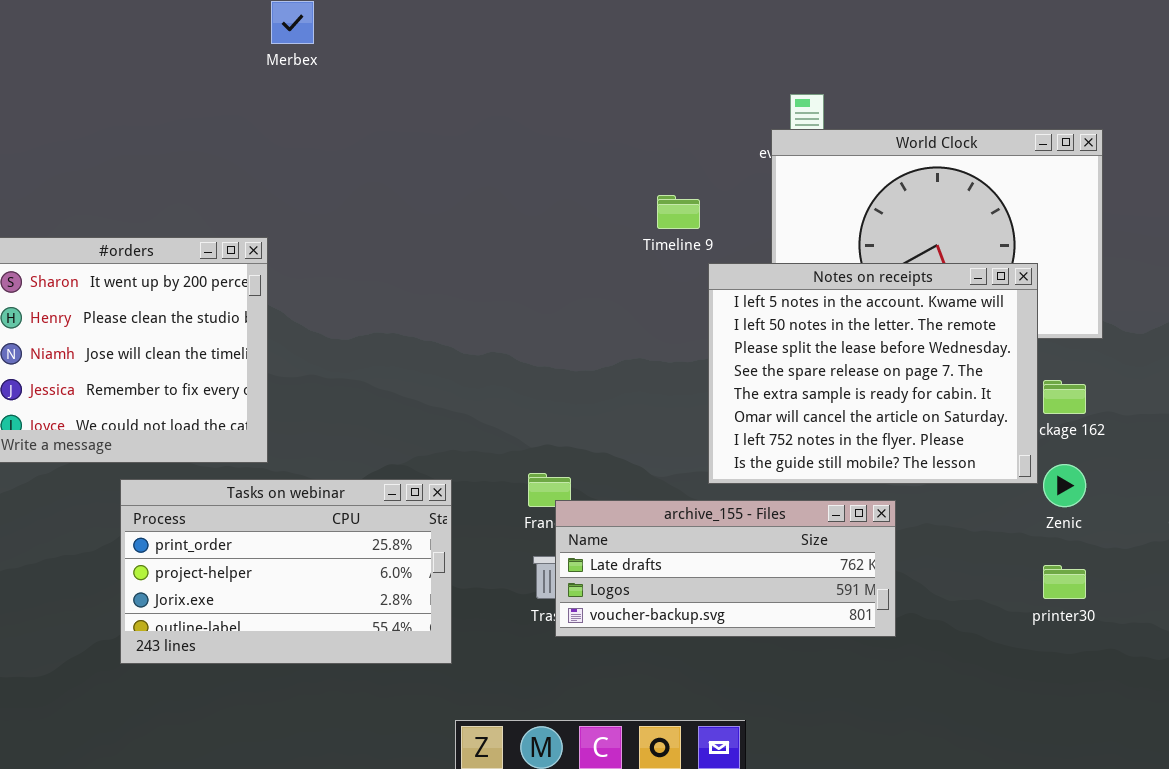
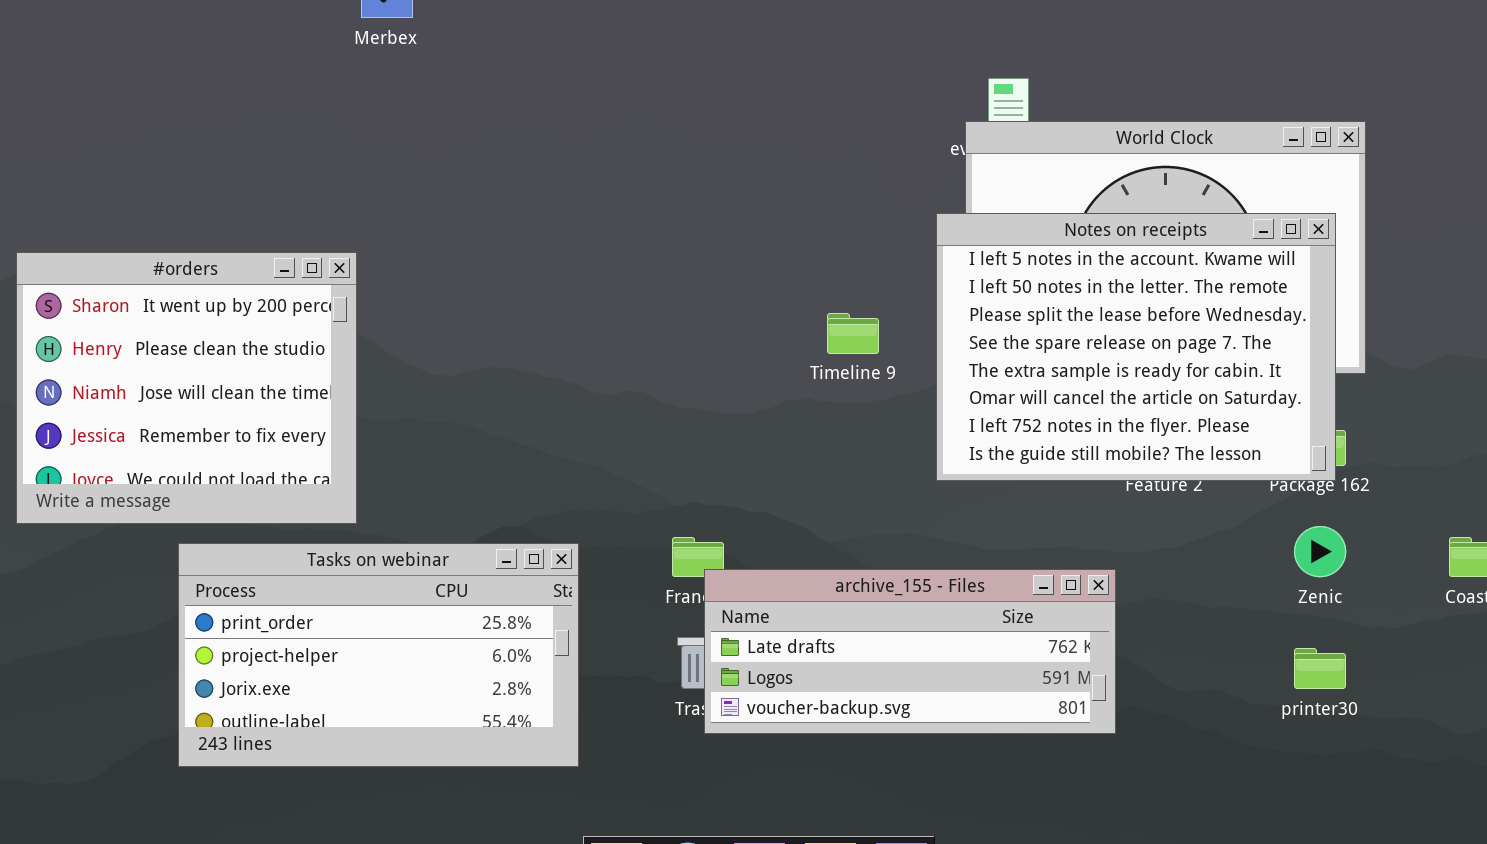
Timeline 9: [657,195,700,229] -> [827,313,879,354], moved
Notes on receipts: [708,263,1038,484] -> [936,213,1336,481], moved

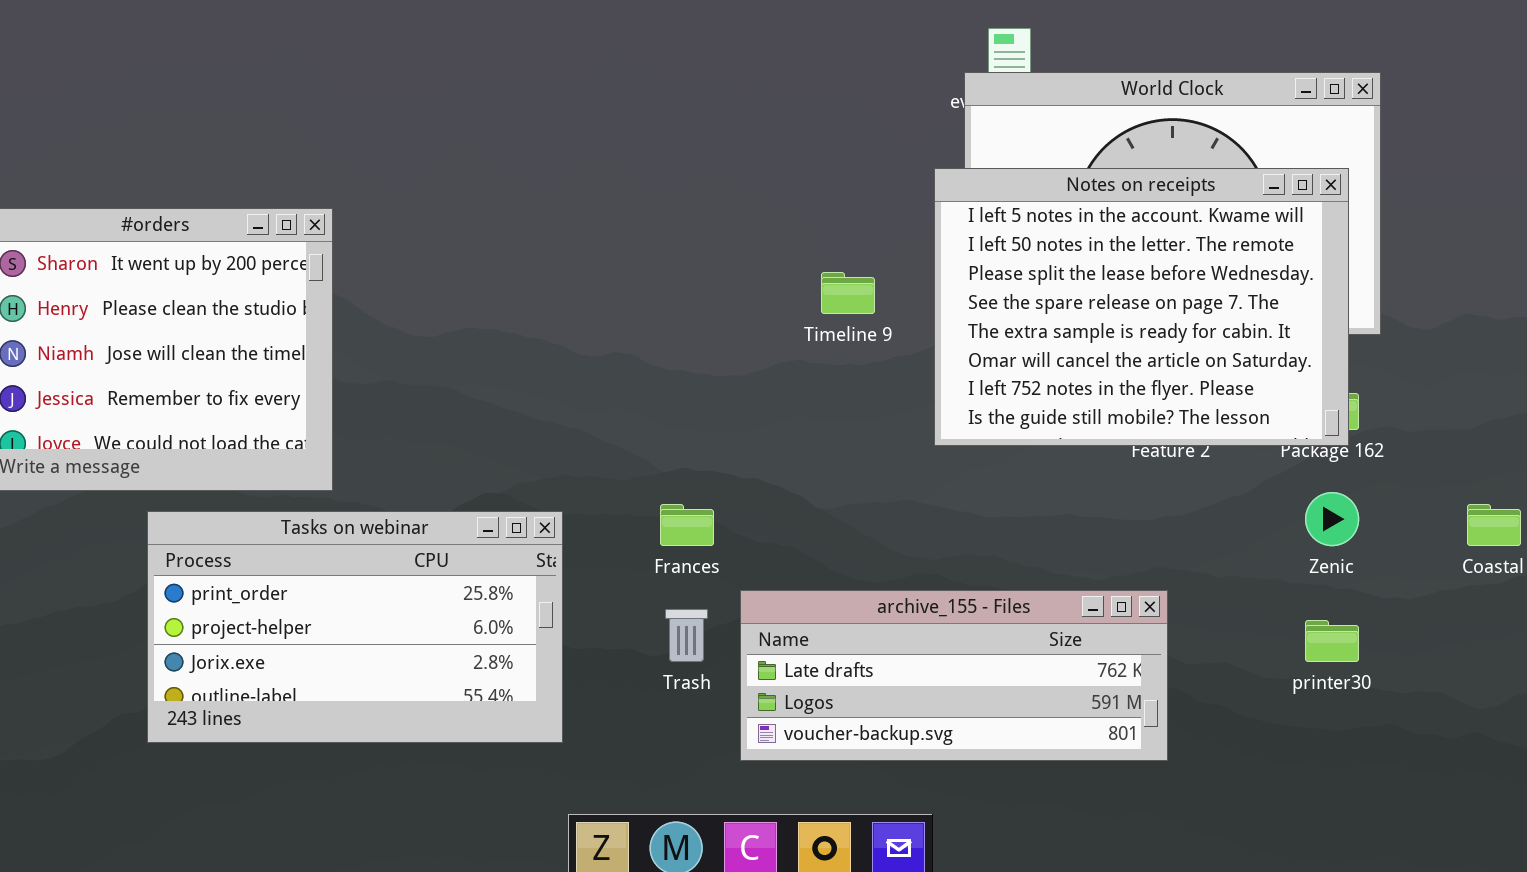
archive_155 - Files: [704,569,1116,734] -> [740,590,1168,761], moved

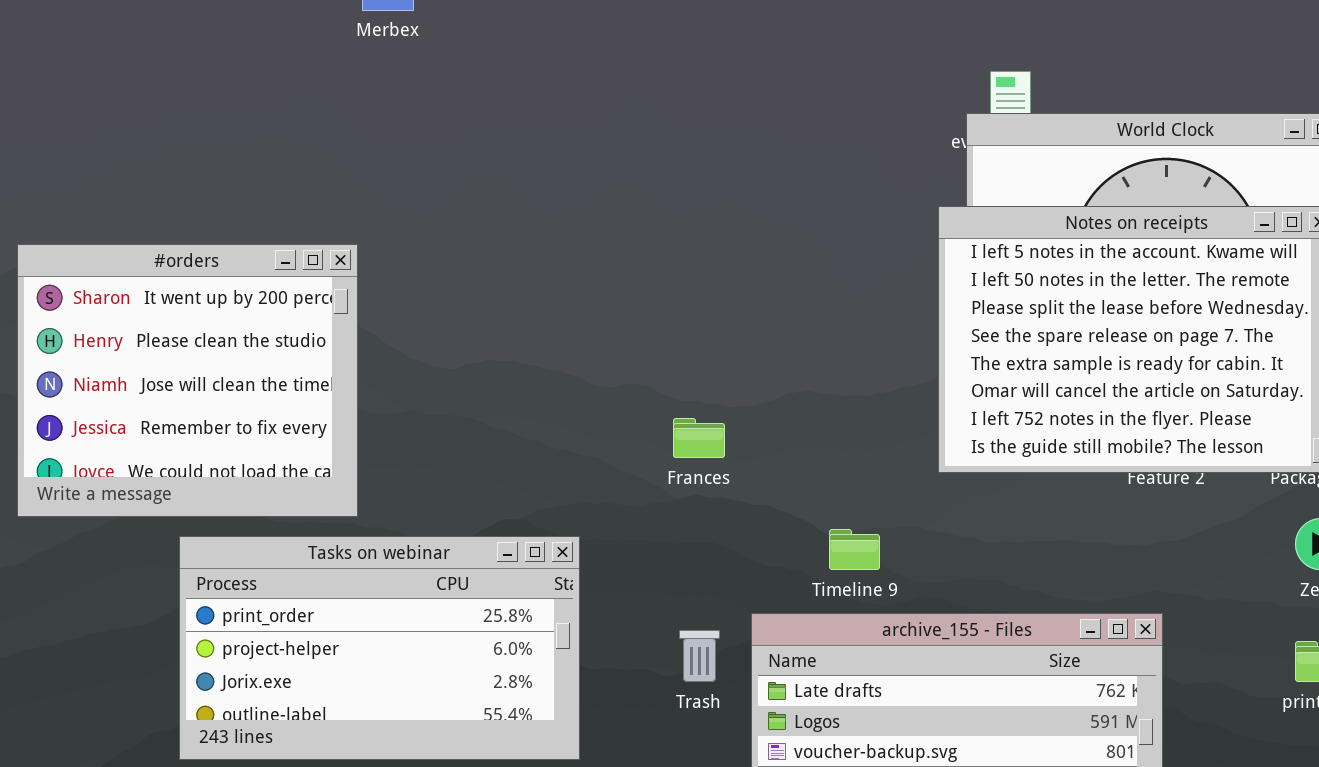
Timeline 9: [821,272,875,314] -> [829,529,880,570], moved
Frances: [660,504,714,546] -> [673,418,725,458], moved

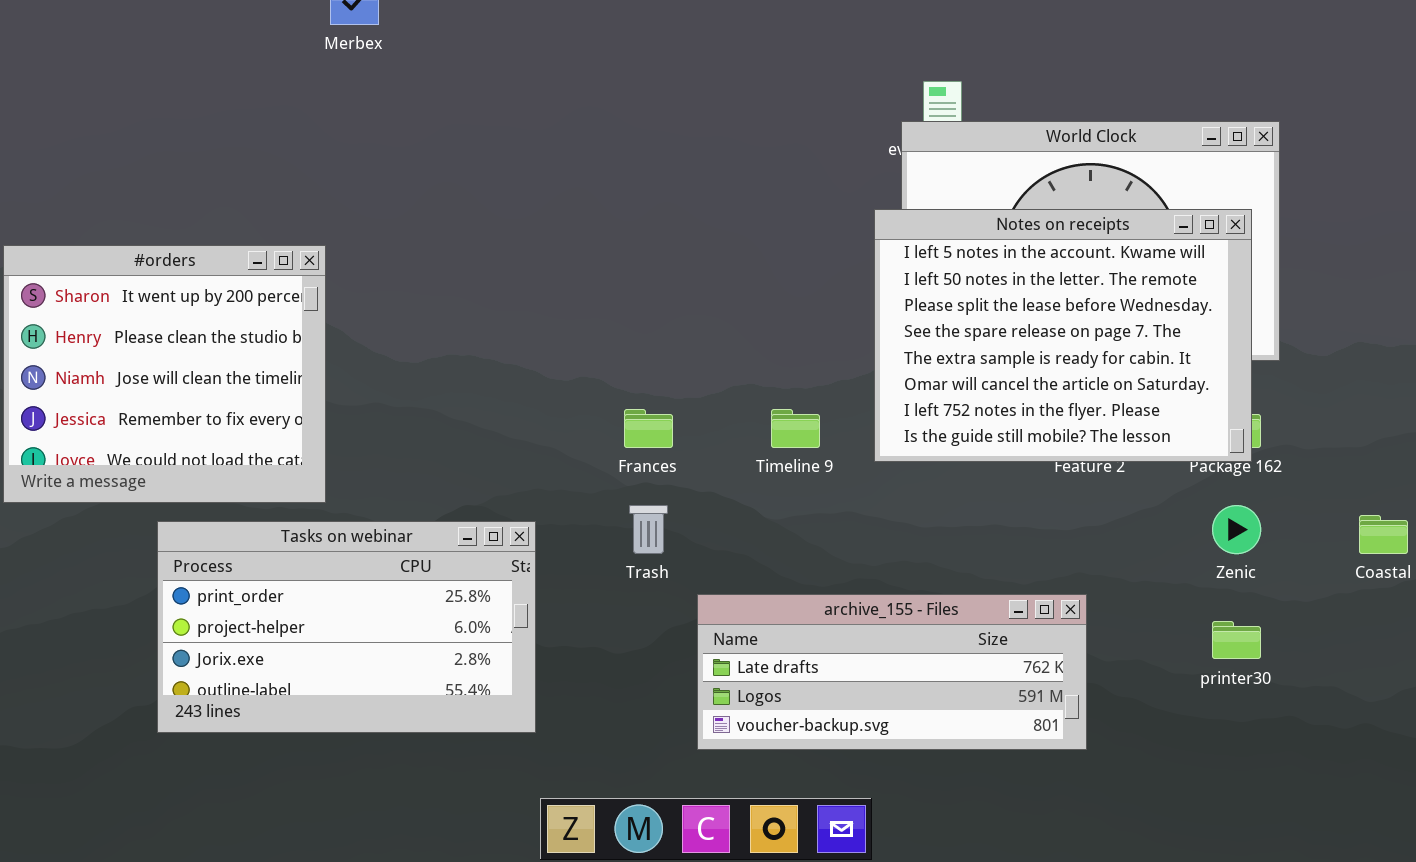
Timeline 9: [829,529,880,570] -> [771,409,820,448], moved
Trash: [679,630,720,682] -> [629,505,668,554], moved

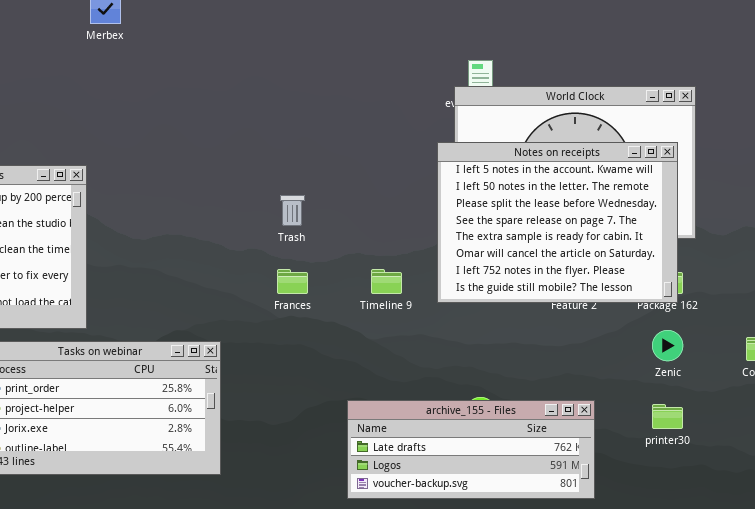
Trash: [629,505,668,554] -> [280,195,305,226], moved
archive_155 - Files: [697,594,1087,750] -> [347,400,595,499], moved

